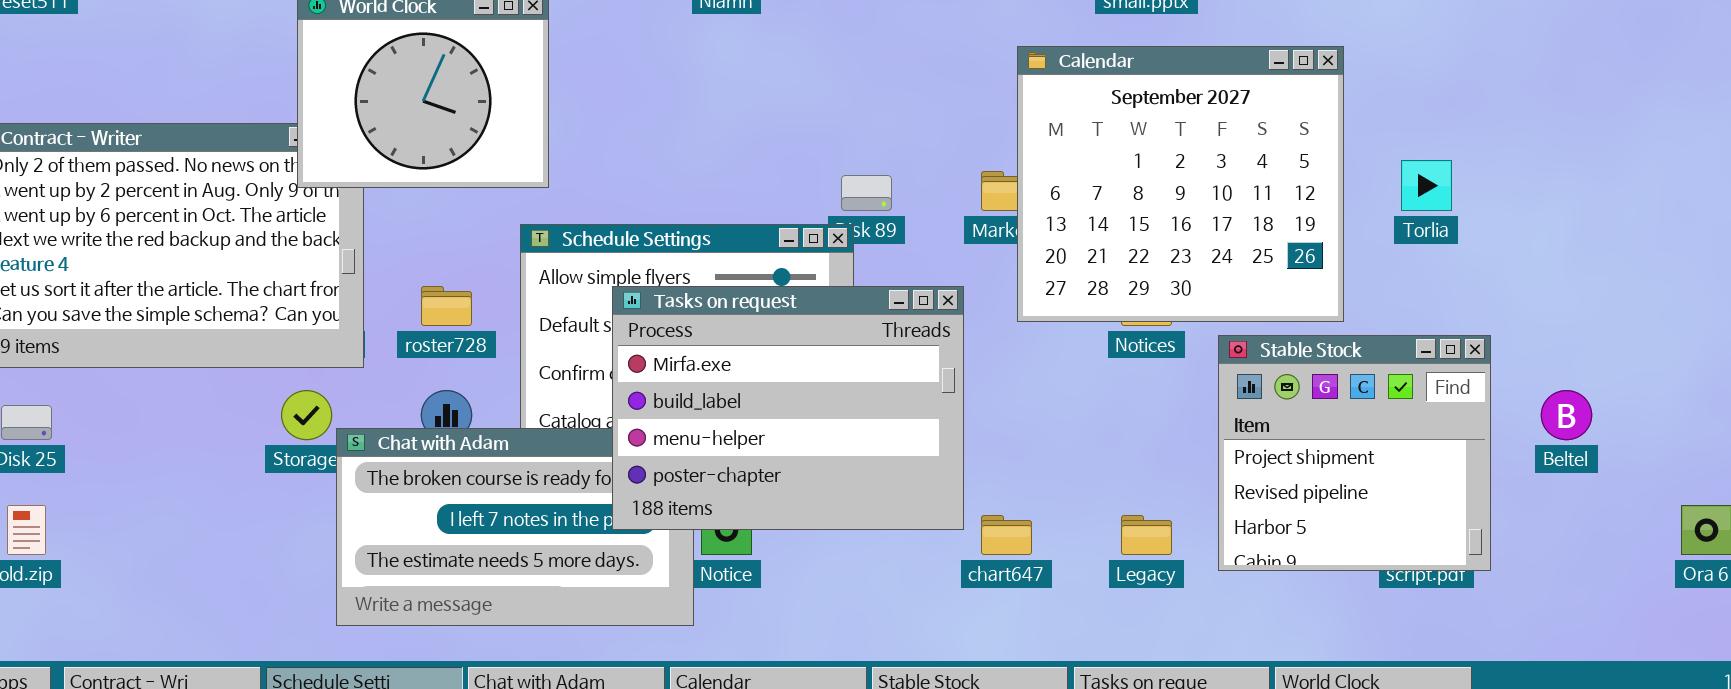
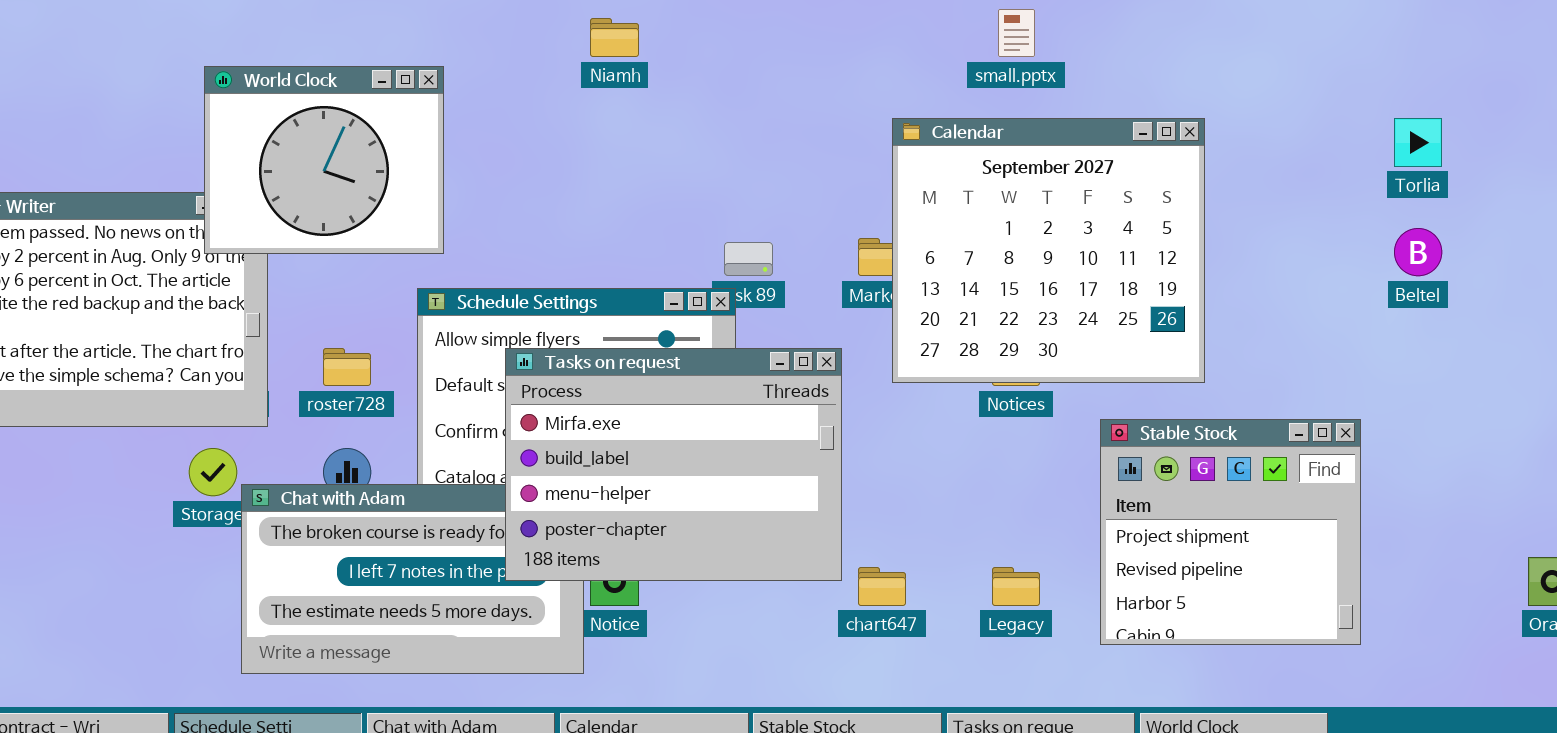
Torlia: [1401,160,1452,211] -> [1394,118,1442,167], moved
Stable Stock: [1218,335,1491,571] -> [1100,419,1361,645], moved
Beltel: [1541,390,1592,440] -> [1394,228,1442,276], moved

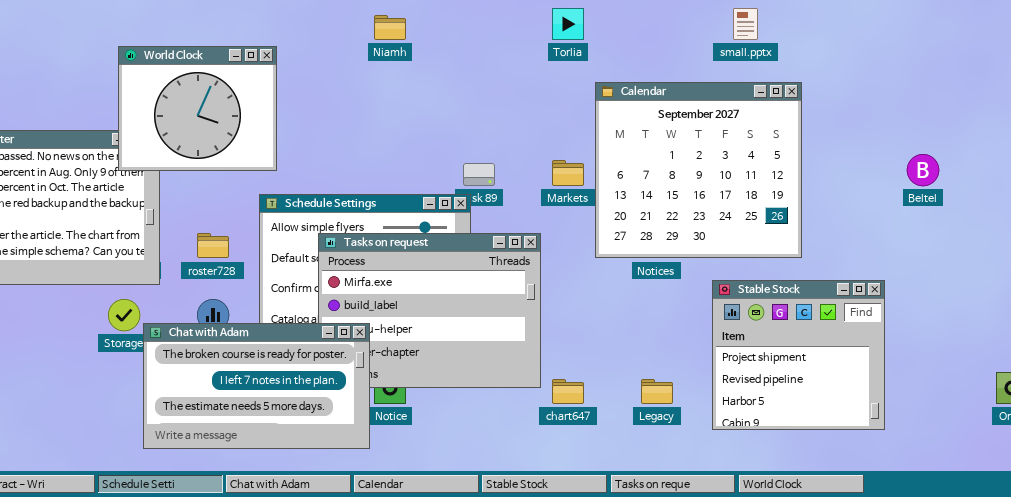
small.pptx: [998,9,1035,57] -> [733,8,758,40], moved
Calendar: [892,118,1205,383] -> [595,82,802,258], moved
Torlia: [1394,118,1442,167] -> [552,8,584,40], moved
Chat with Adam: [241,484,584,674] -> [143,323,370,449], raised

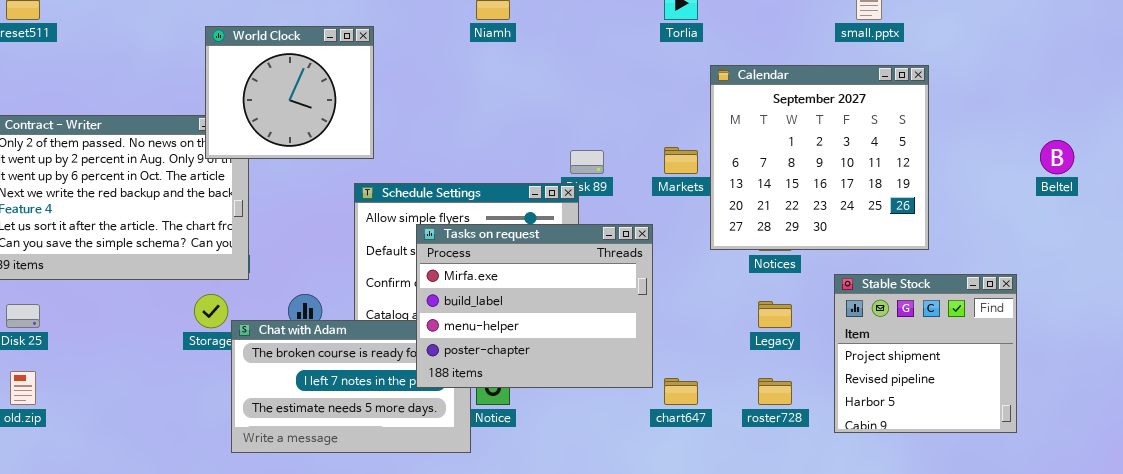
roster728: [197,233,229,258] -> [758,378,792,405], moved
Tasks on request: [318,233,541,388] -> [416,224,653,388], raised
Legacy: [641,379,673,404] -> [758,301,792,328], moved

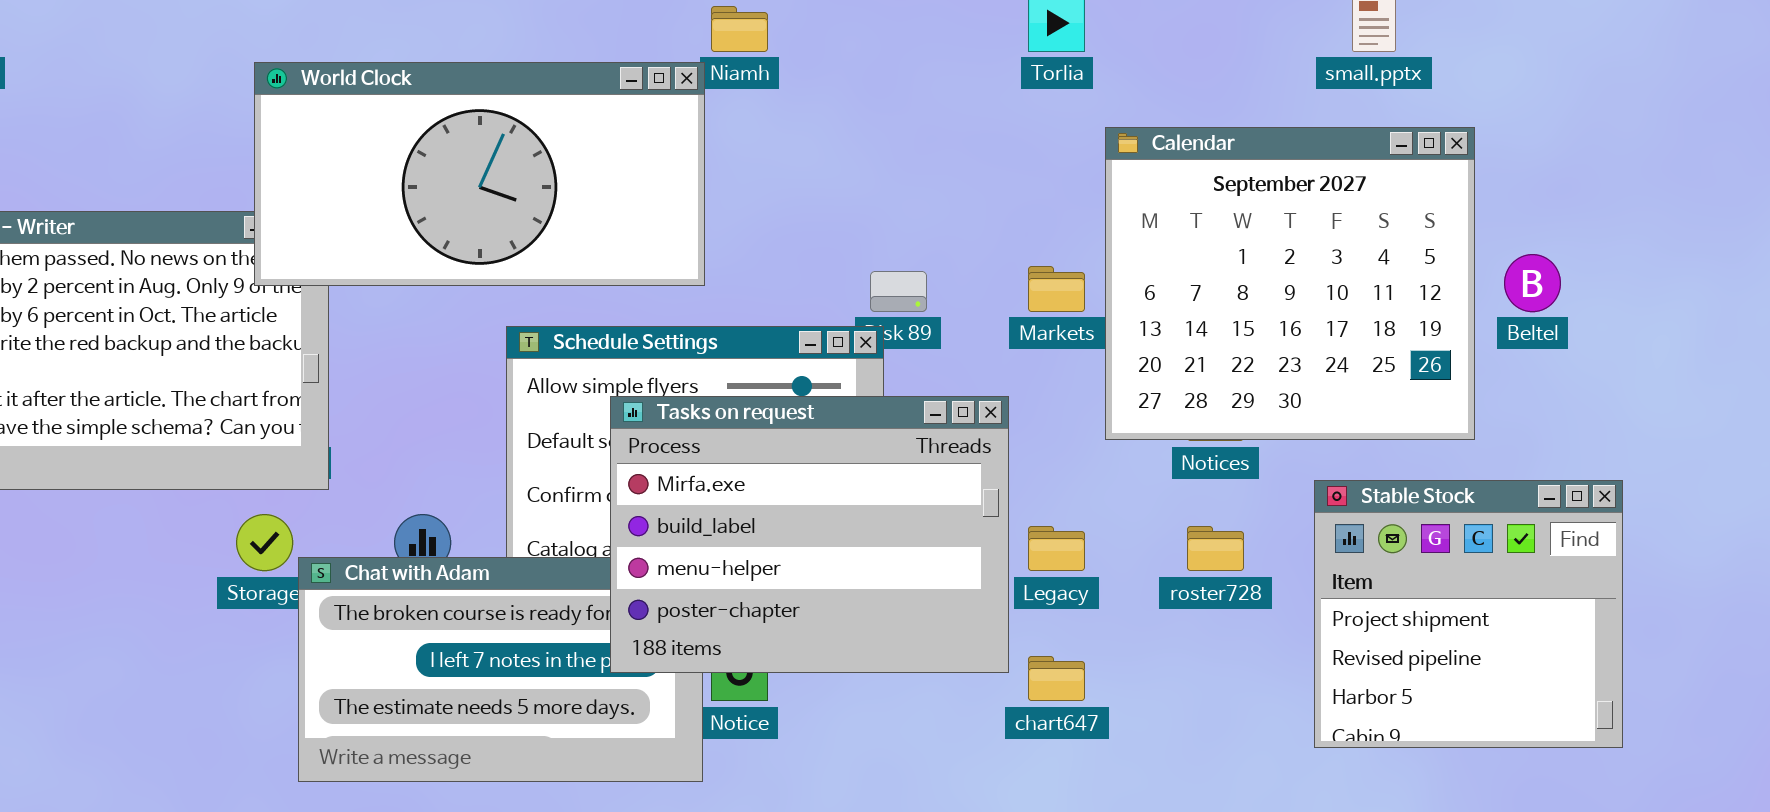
World Clock: [205,26,374,159] -> [254,62,705,286], resized
Beltel: [1040,140,1074,174] -> [1504,254,1561,312], moved
Legacy: [758,301,792,328] -> [1028,526,1085,571], moved
roster728: [758,378,792,405] -> [1187,526,1244,571], moved

